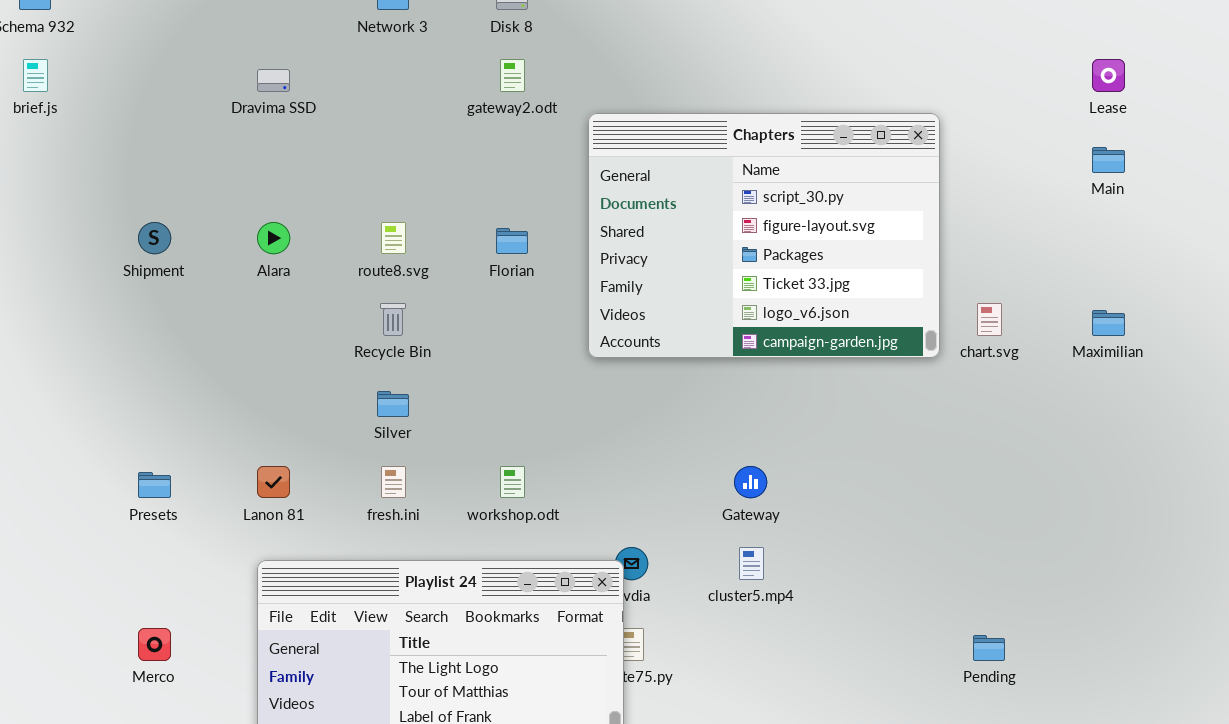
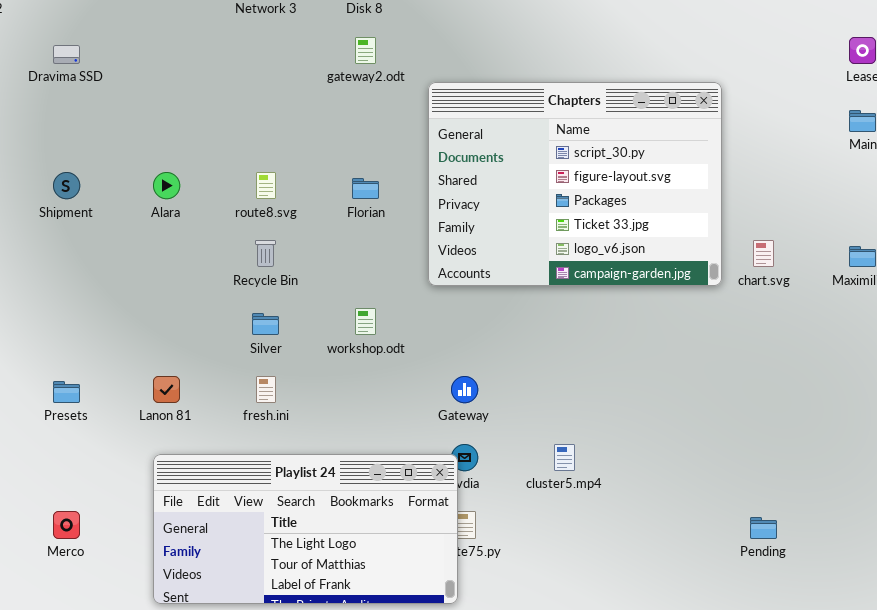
Dravima SSD: [257,69,290,92] -> [53,45,80,64], moved
workshop.odt: [500,466,525,498] -> [355,308,376,335], moved
Gateway: [734,466,767,498] -> [451,376,478,403], moved

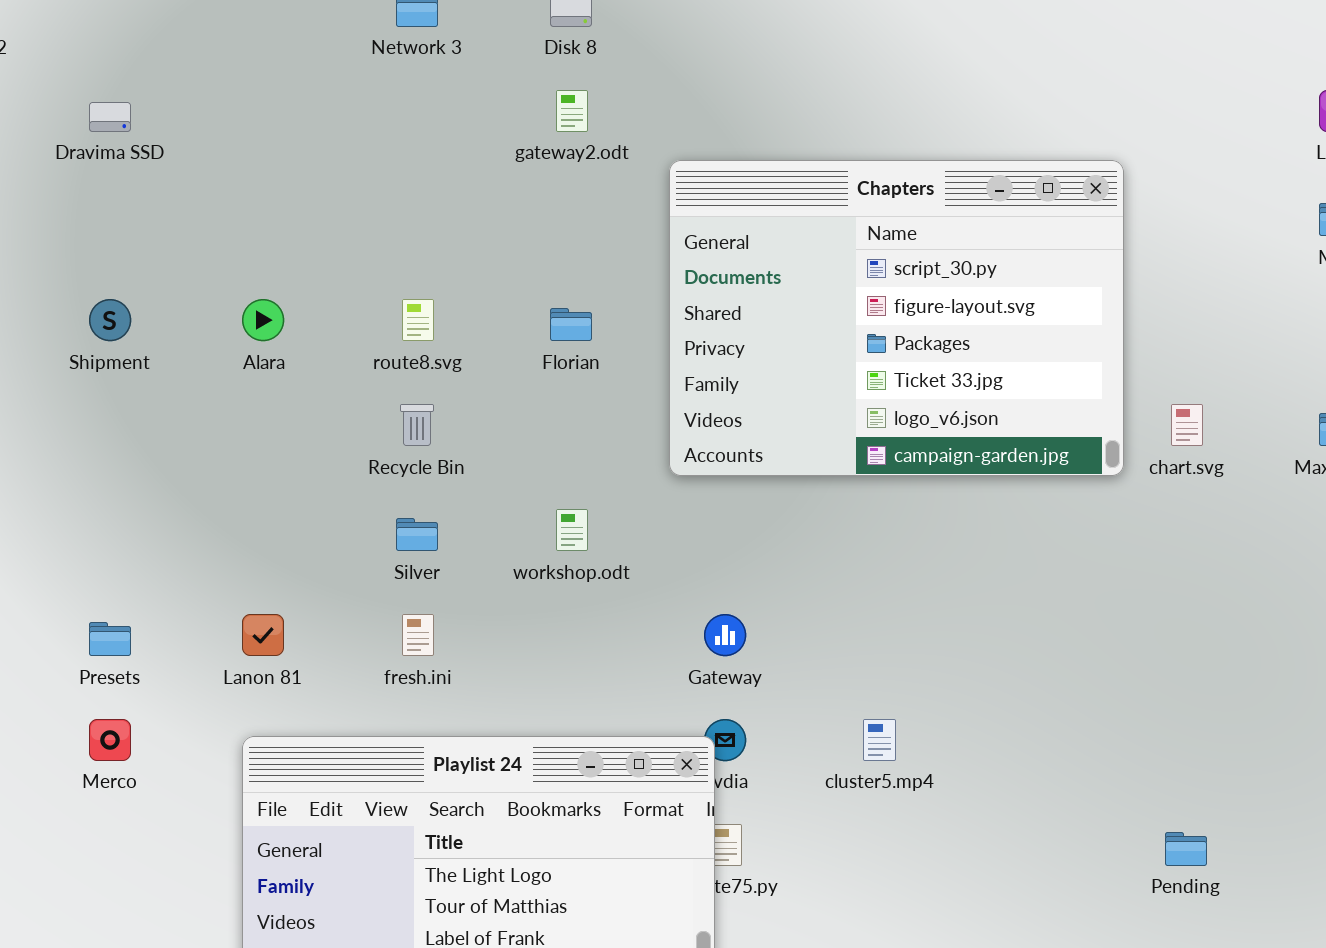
Merco: [53,511,80,539] -> [89,719,131,761], moved

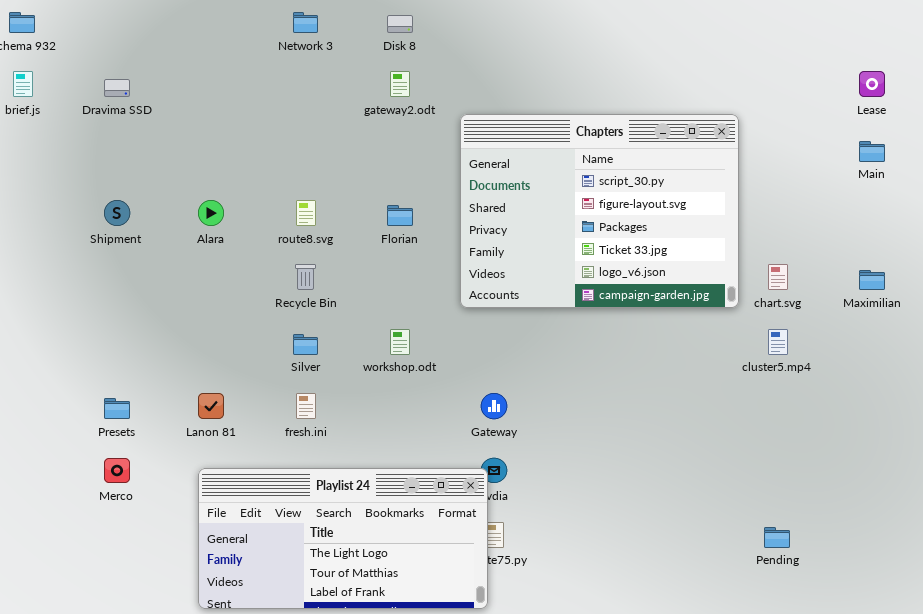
cluster5.mp4: [863,719,896,761] -> [768,329,788,355], moved

